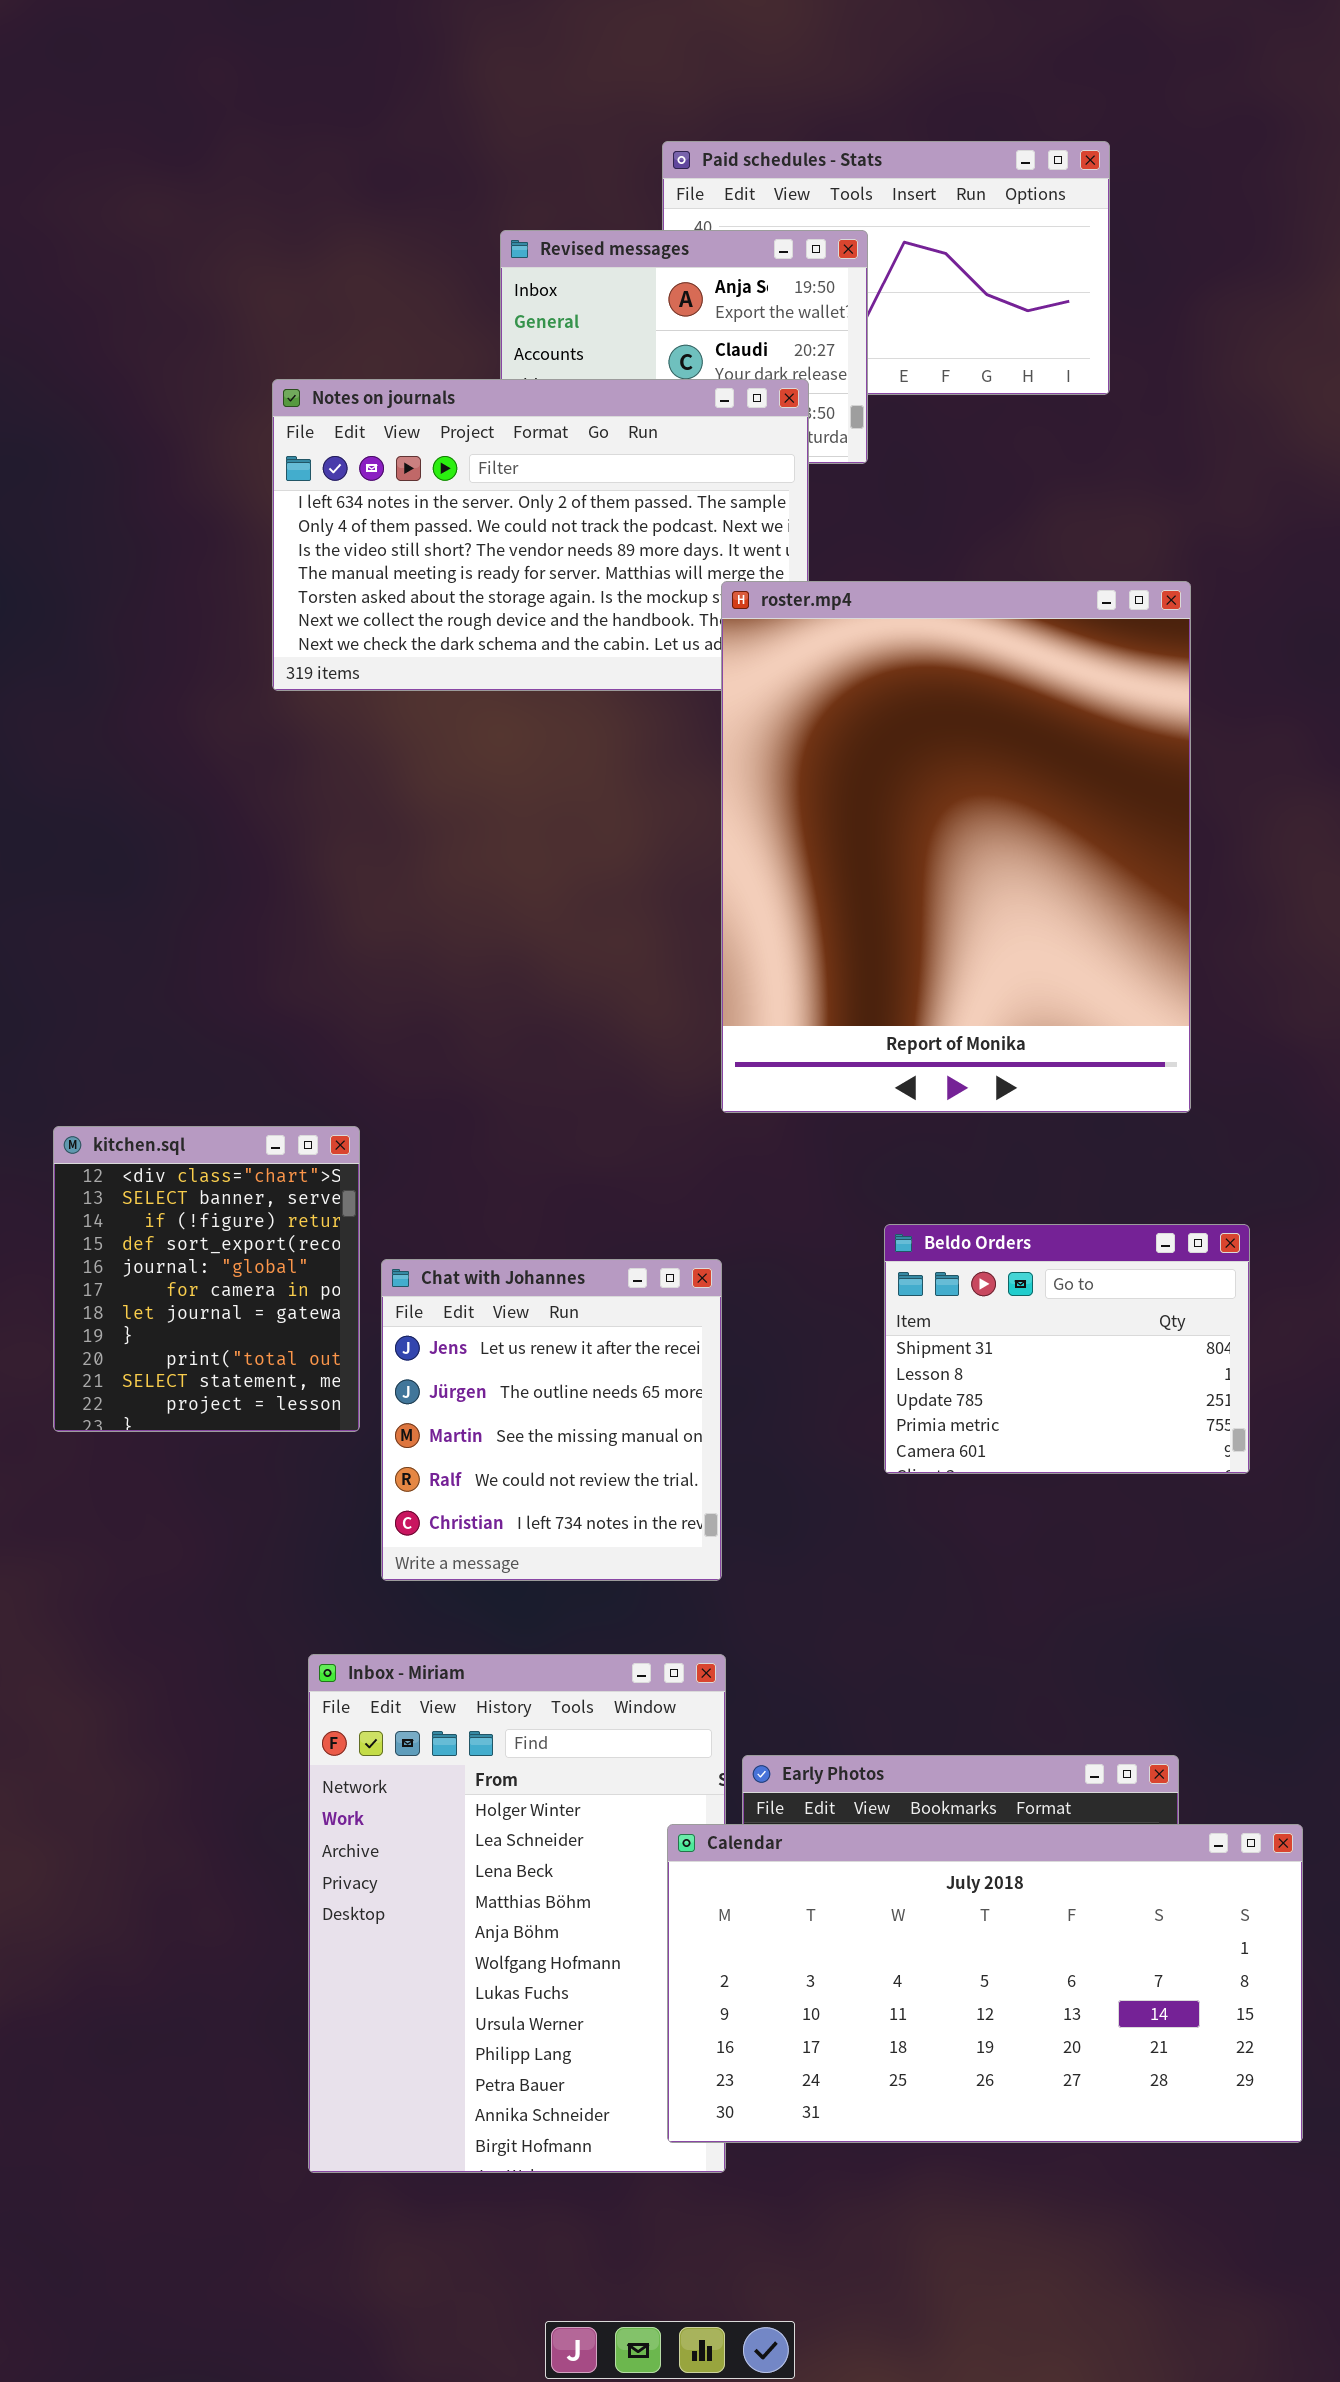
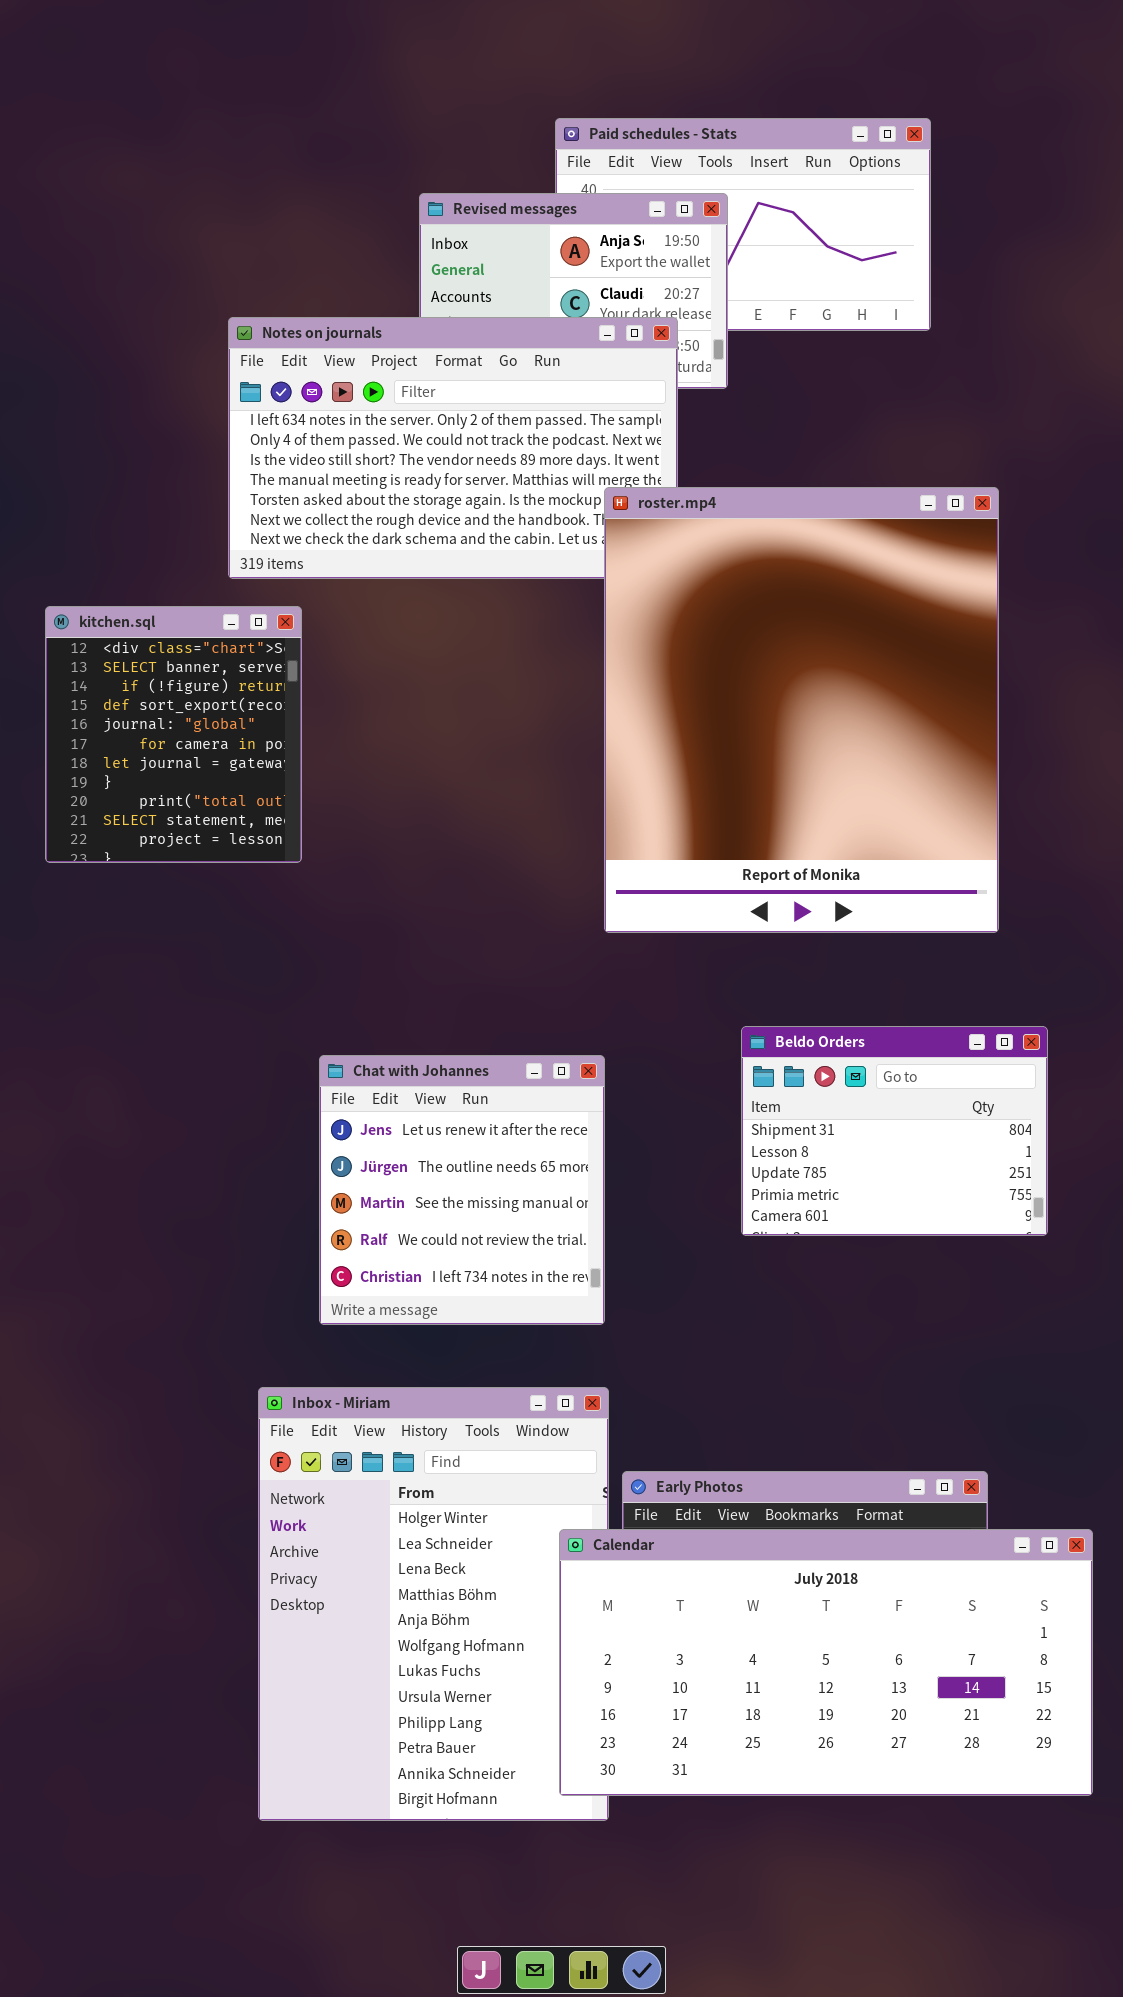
kitchen.sql: [53,1126,360,1432] -> [45,606,302,863], moved

